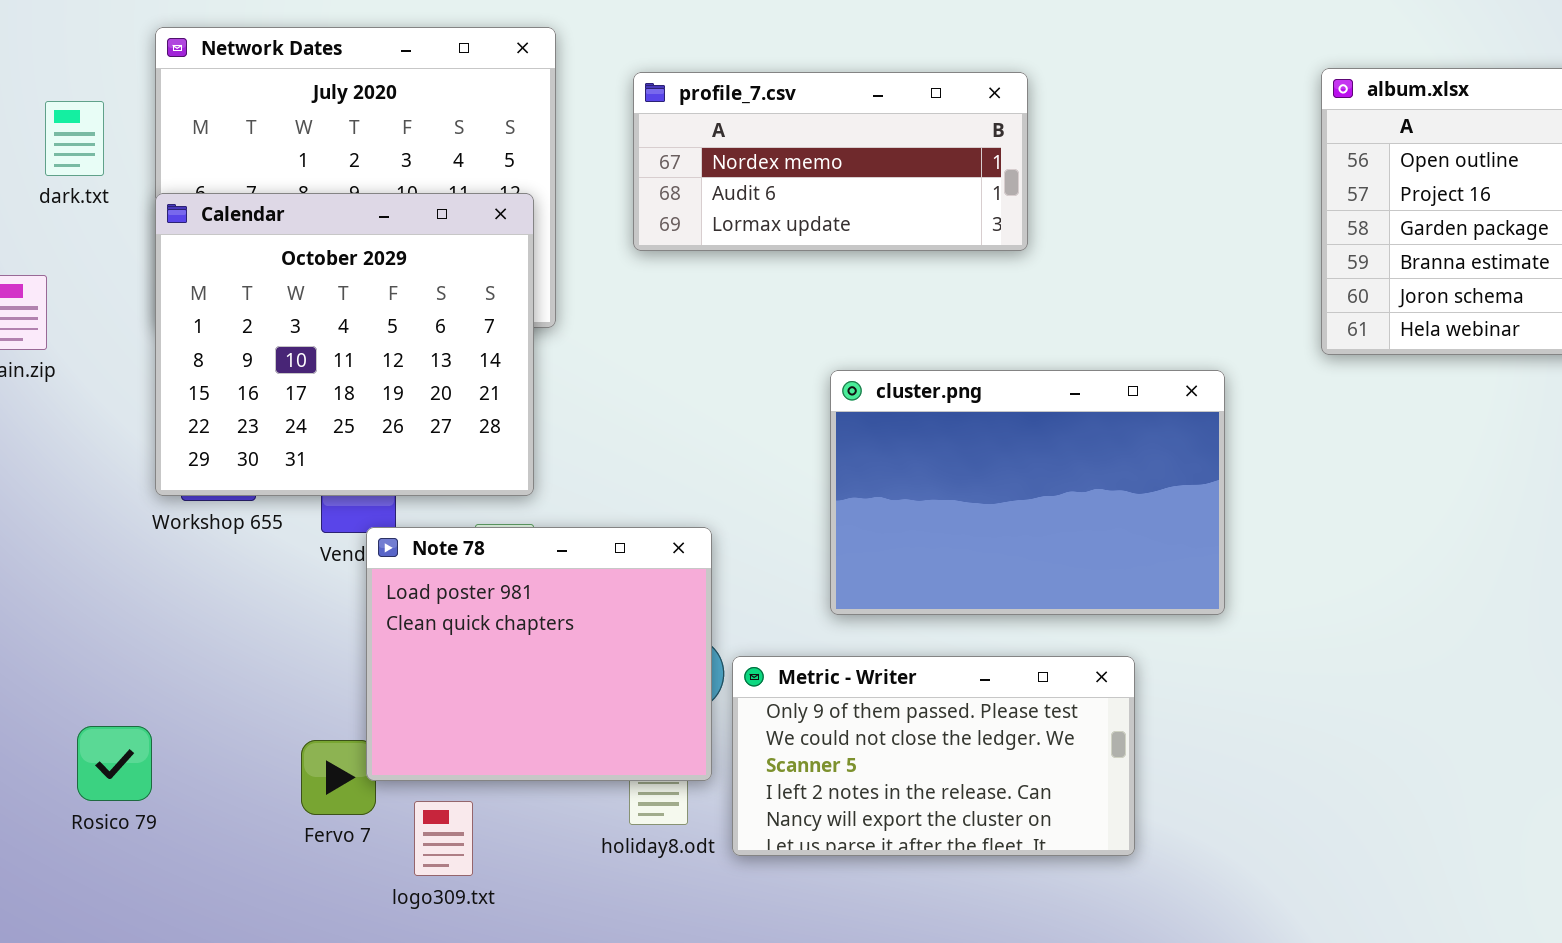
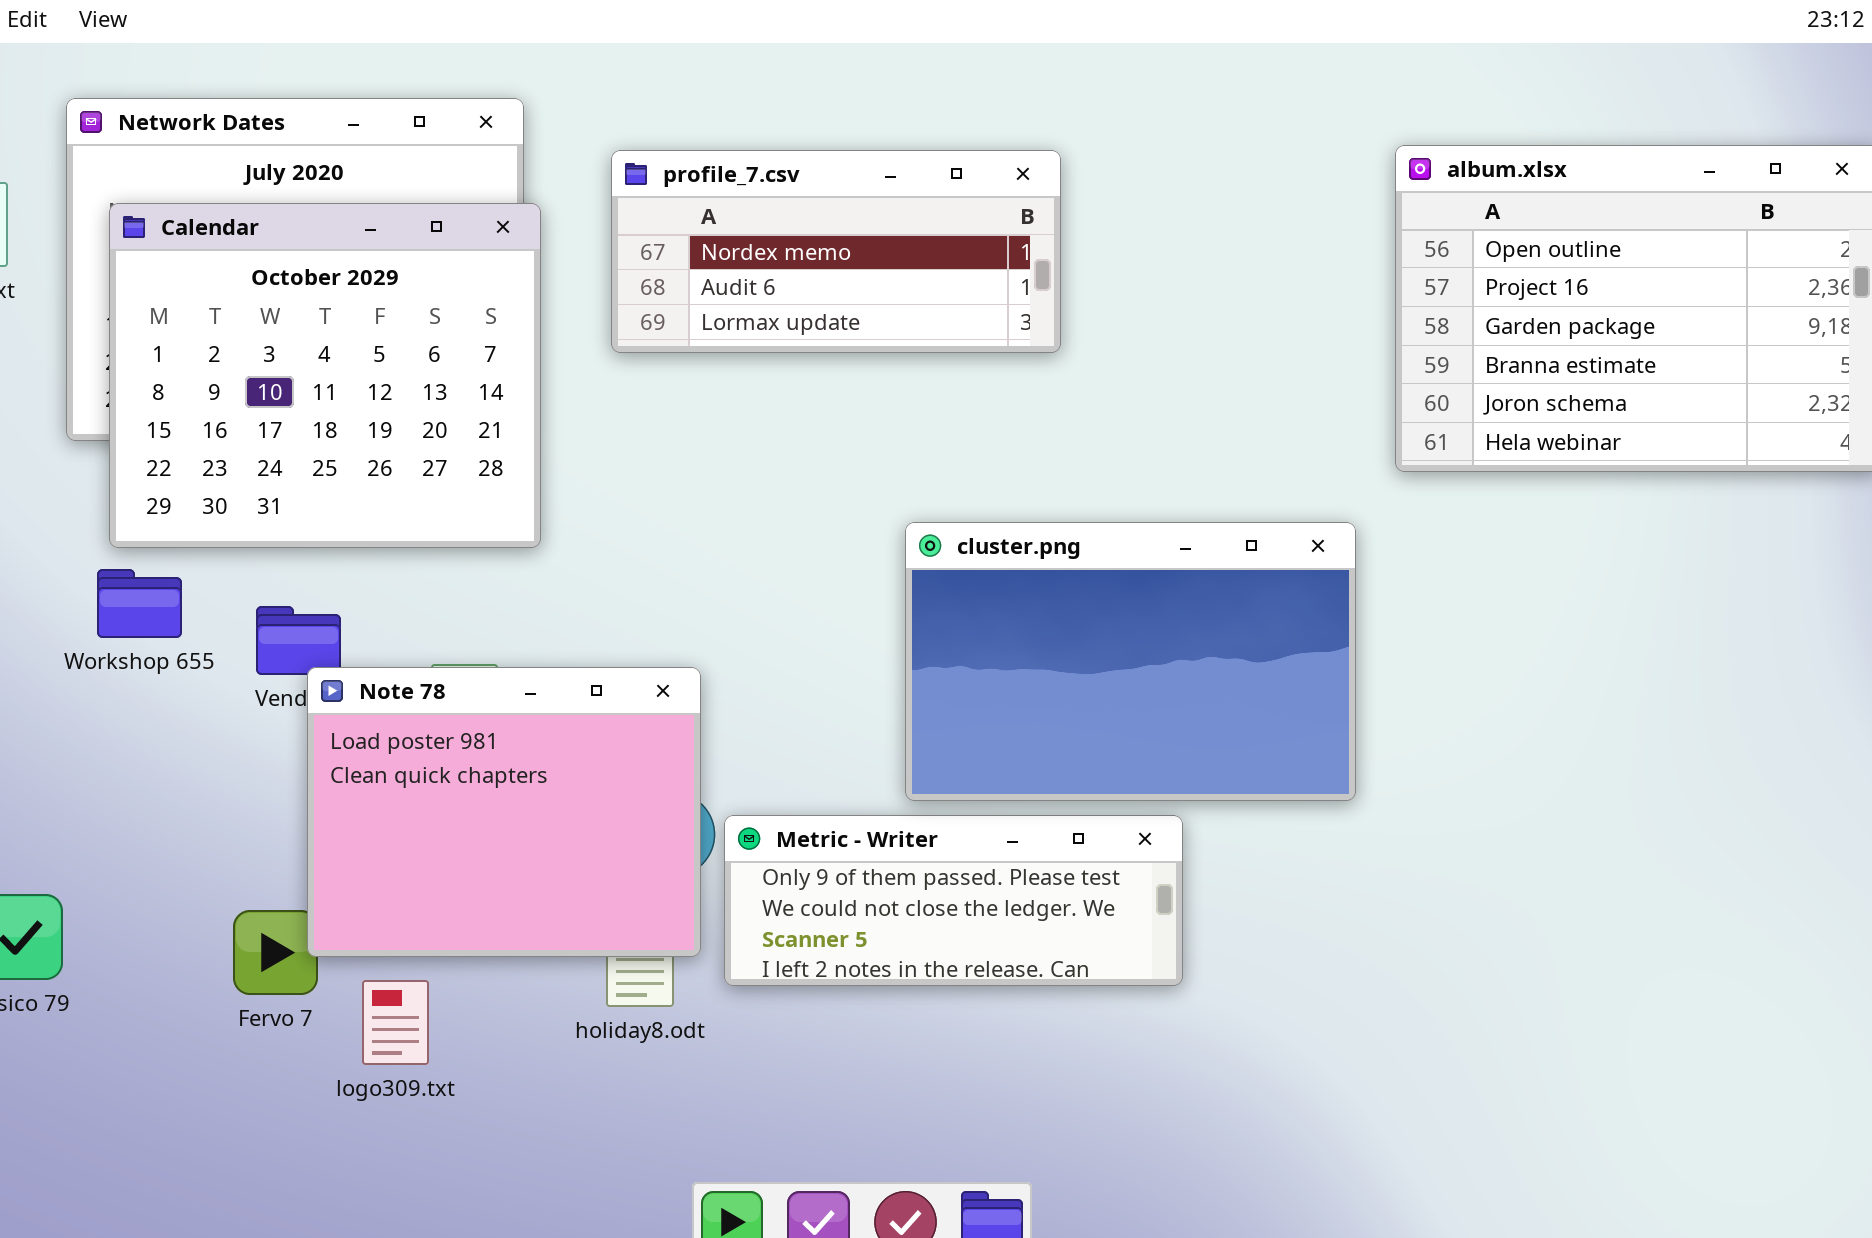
Calendar: [155,193,534,496] -> [109,203,541,548], moved
cluster.png: [830,370,1225,615] -> [905,522,1356,801], moved
Metric - Writer: [732,656,1135,856] -> [724,815,1183,986], resized

